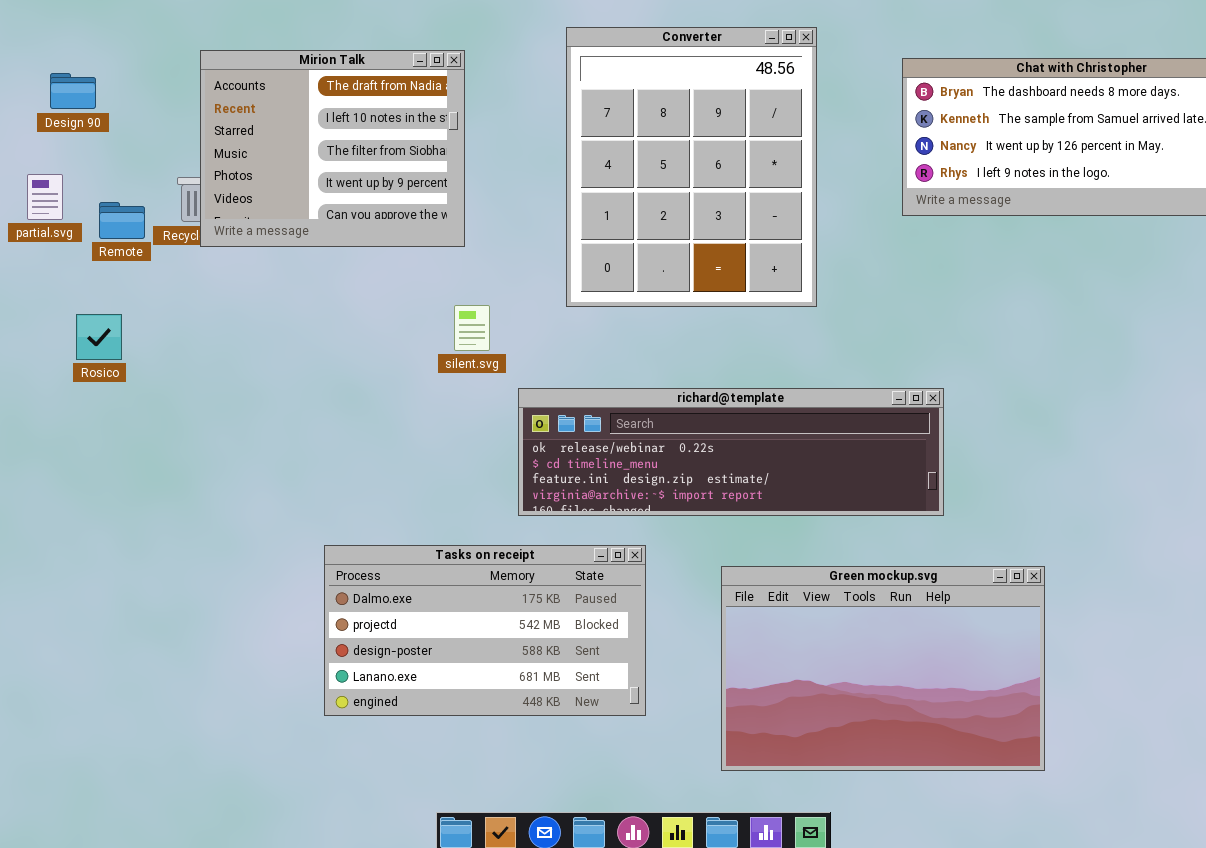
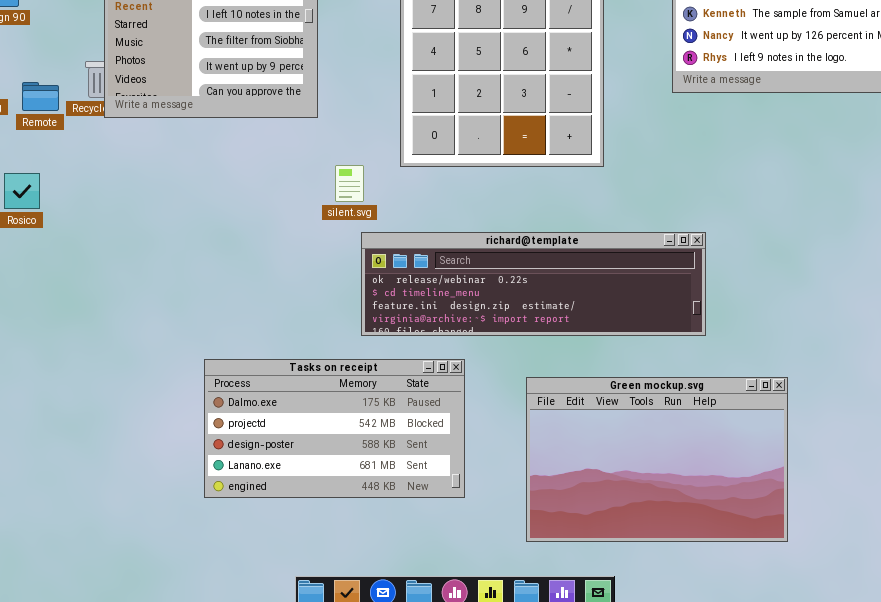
silent.svg: [454,305,490,351] -> [335,165,364,202], moved

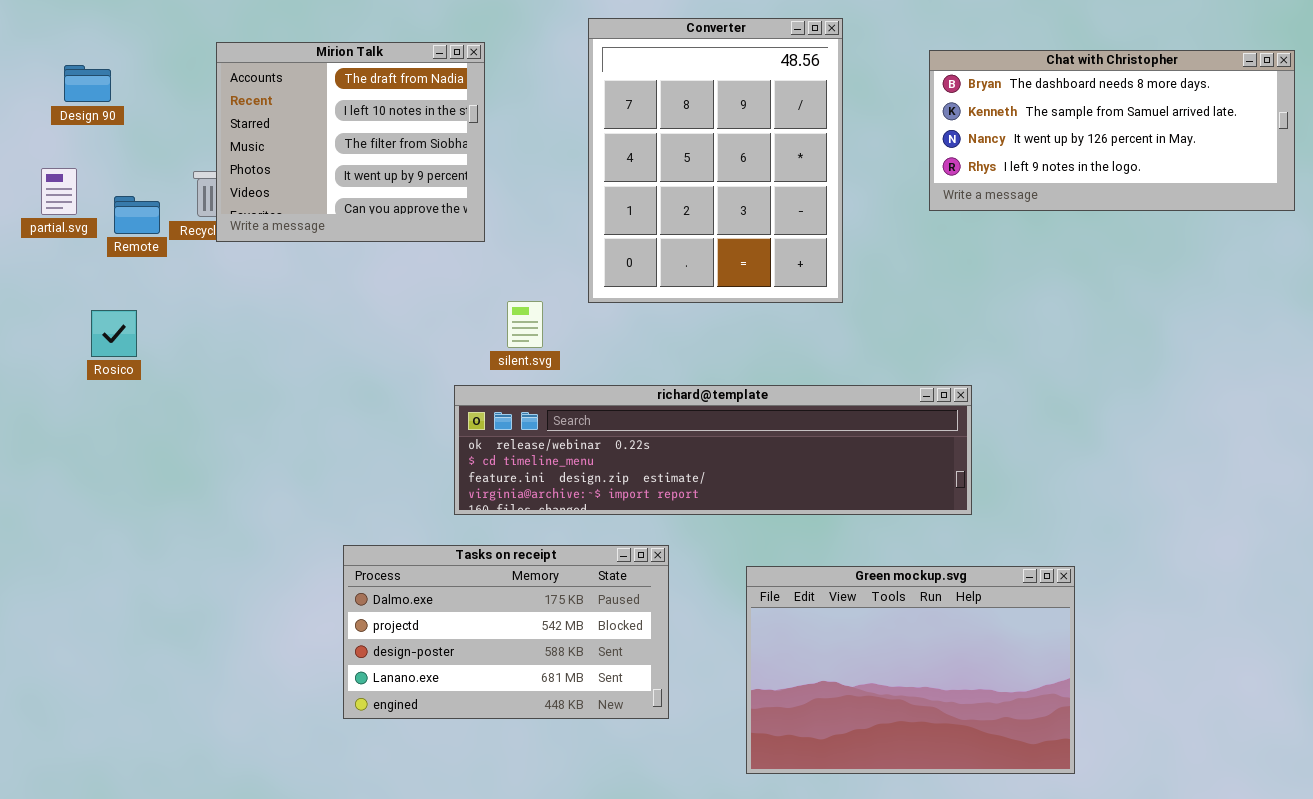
richard@template: [361,232,706,336] -> [454,385,972,515], resized

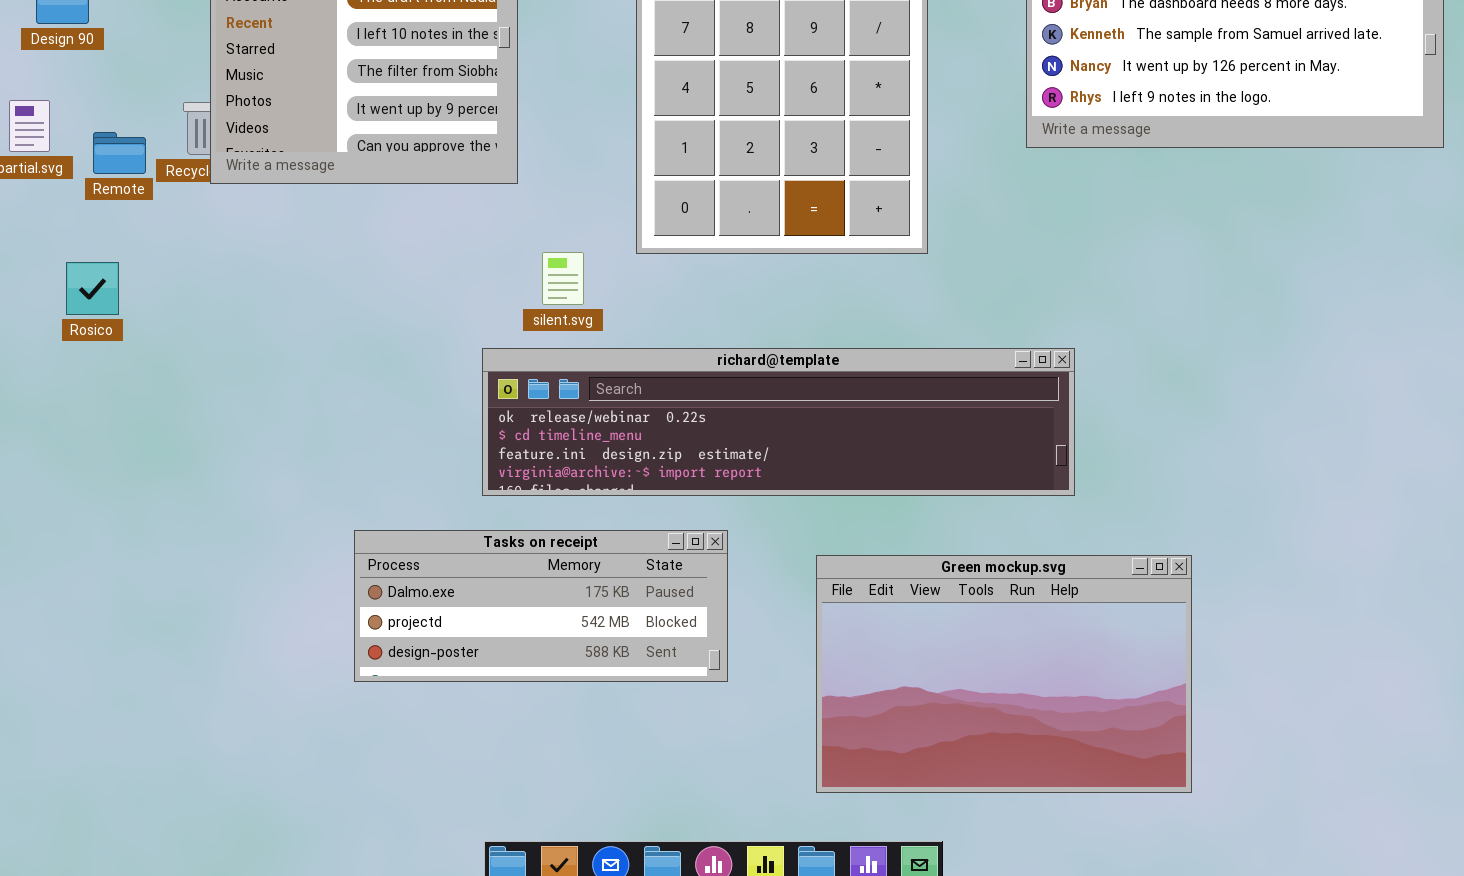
Tasks on receipt: [343,545,669,719] -> [354,530,728,682], resized

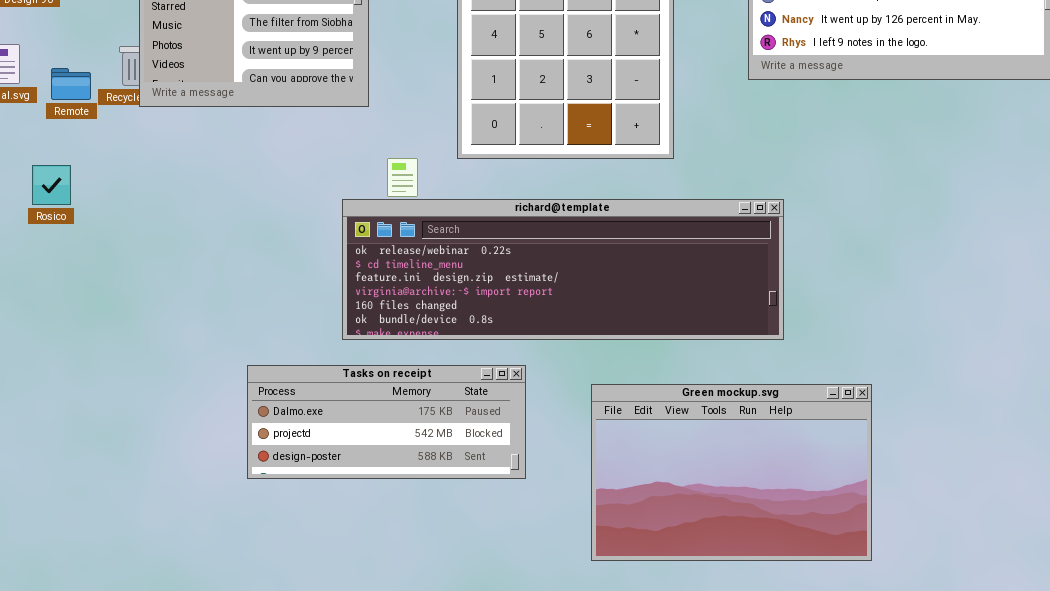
richard@template: [482,348,1075,496] -> [342,199,784,340], resized

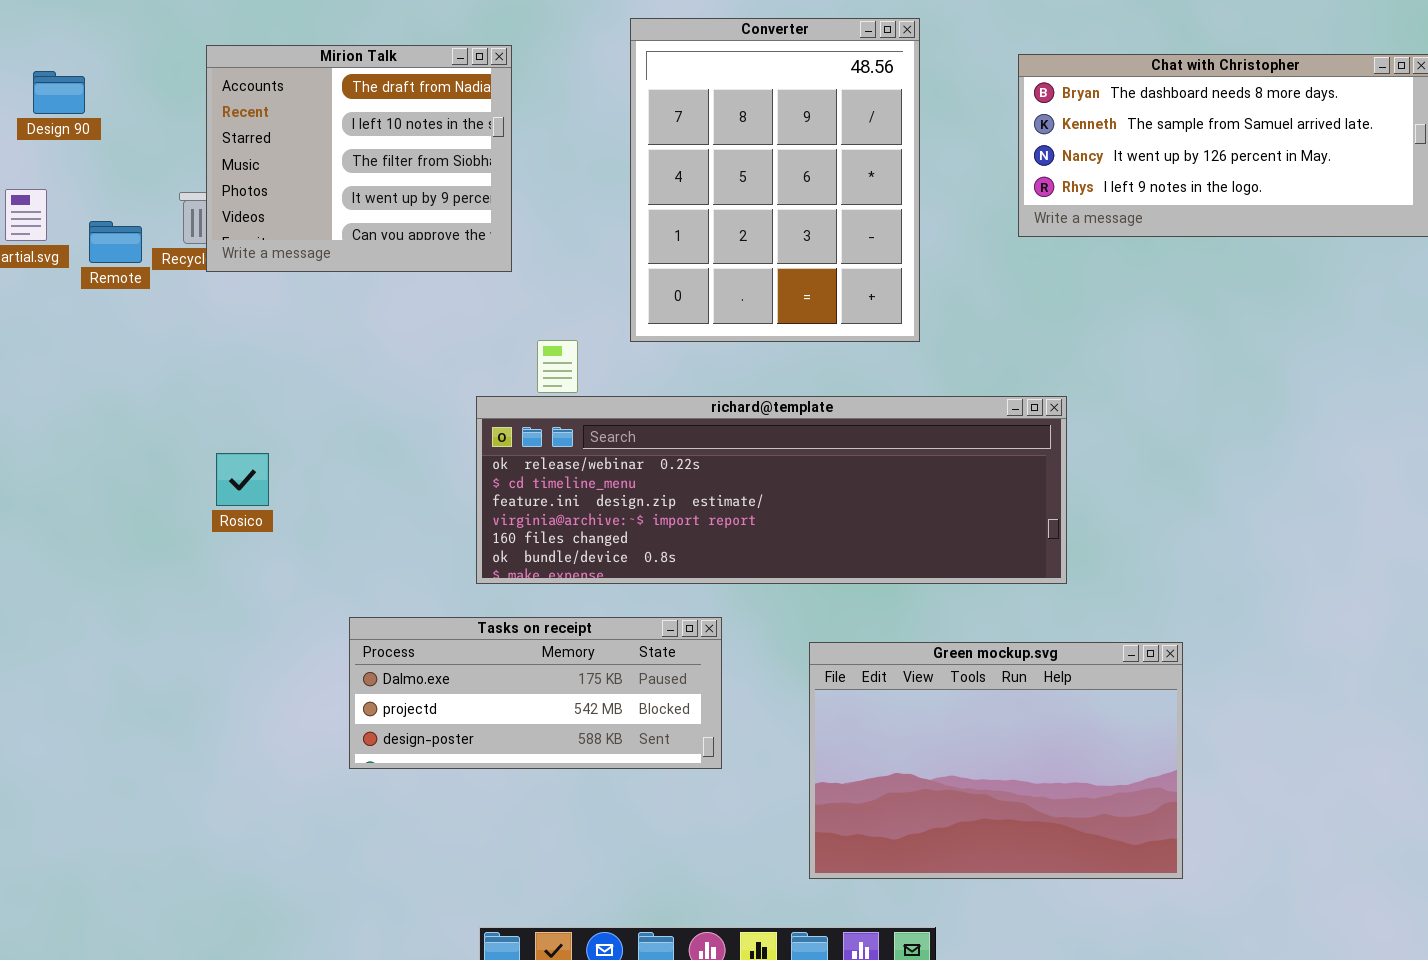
Rosico: [32,165,71,205] -> [216,453,269,506], moved

